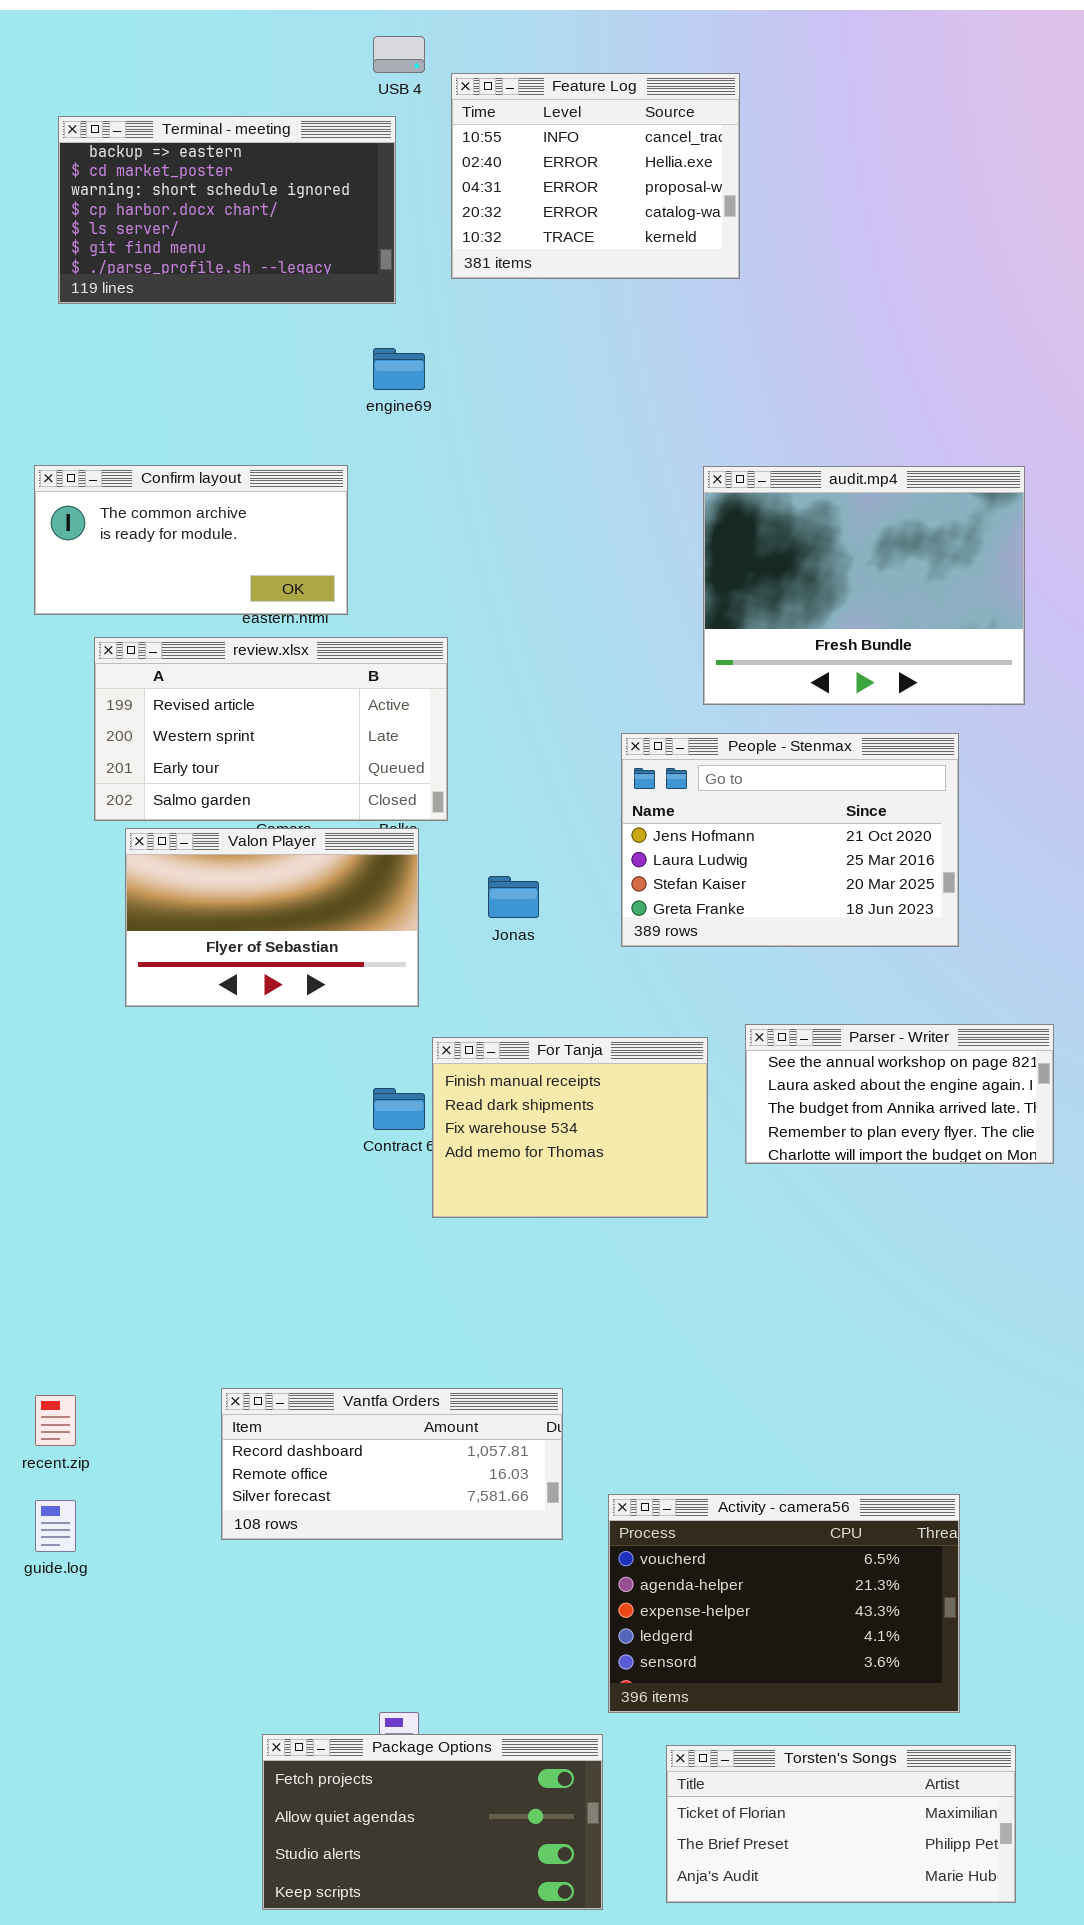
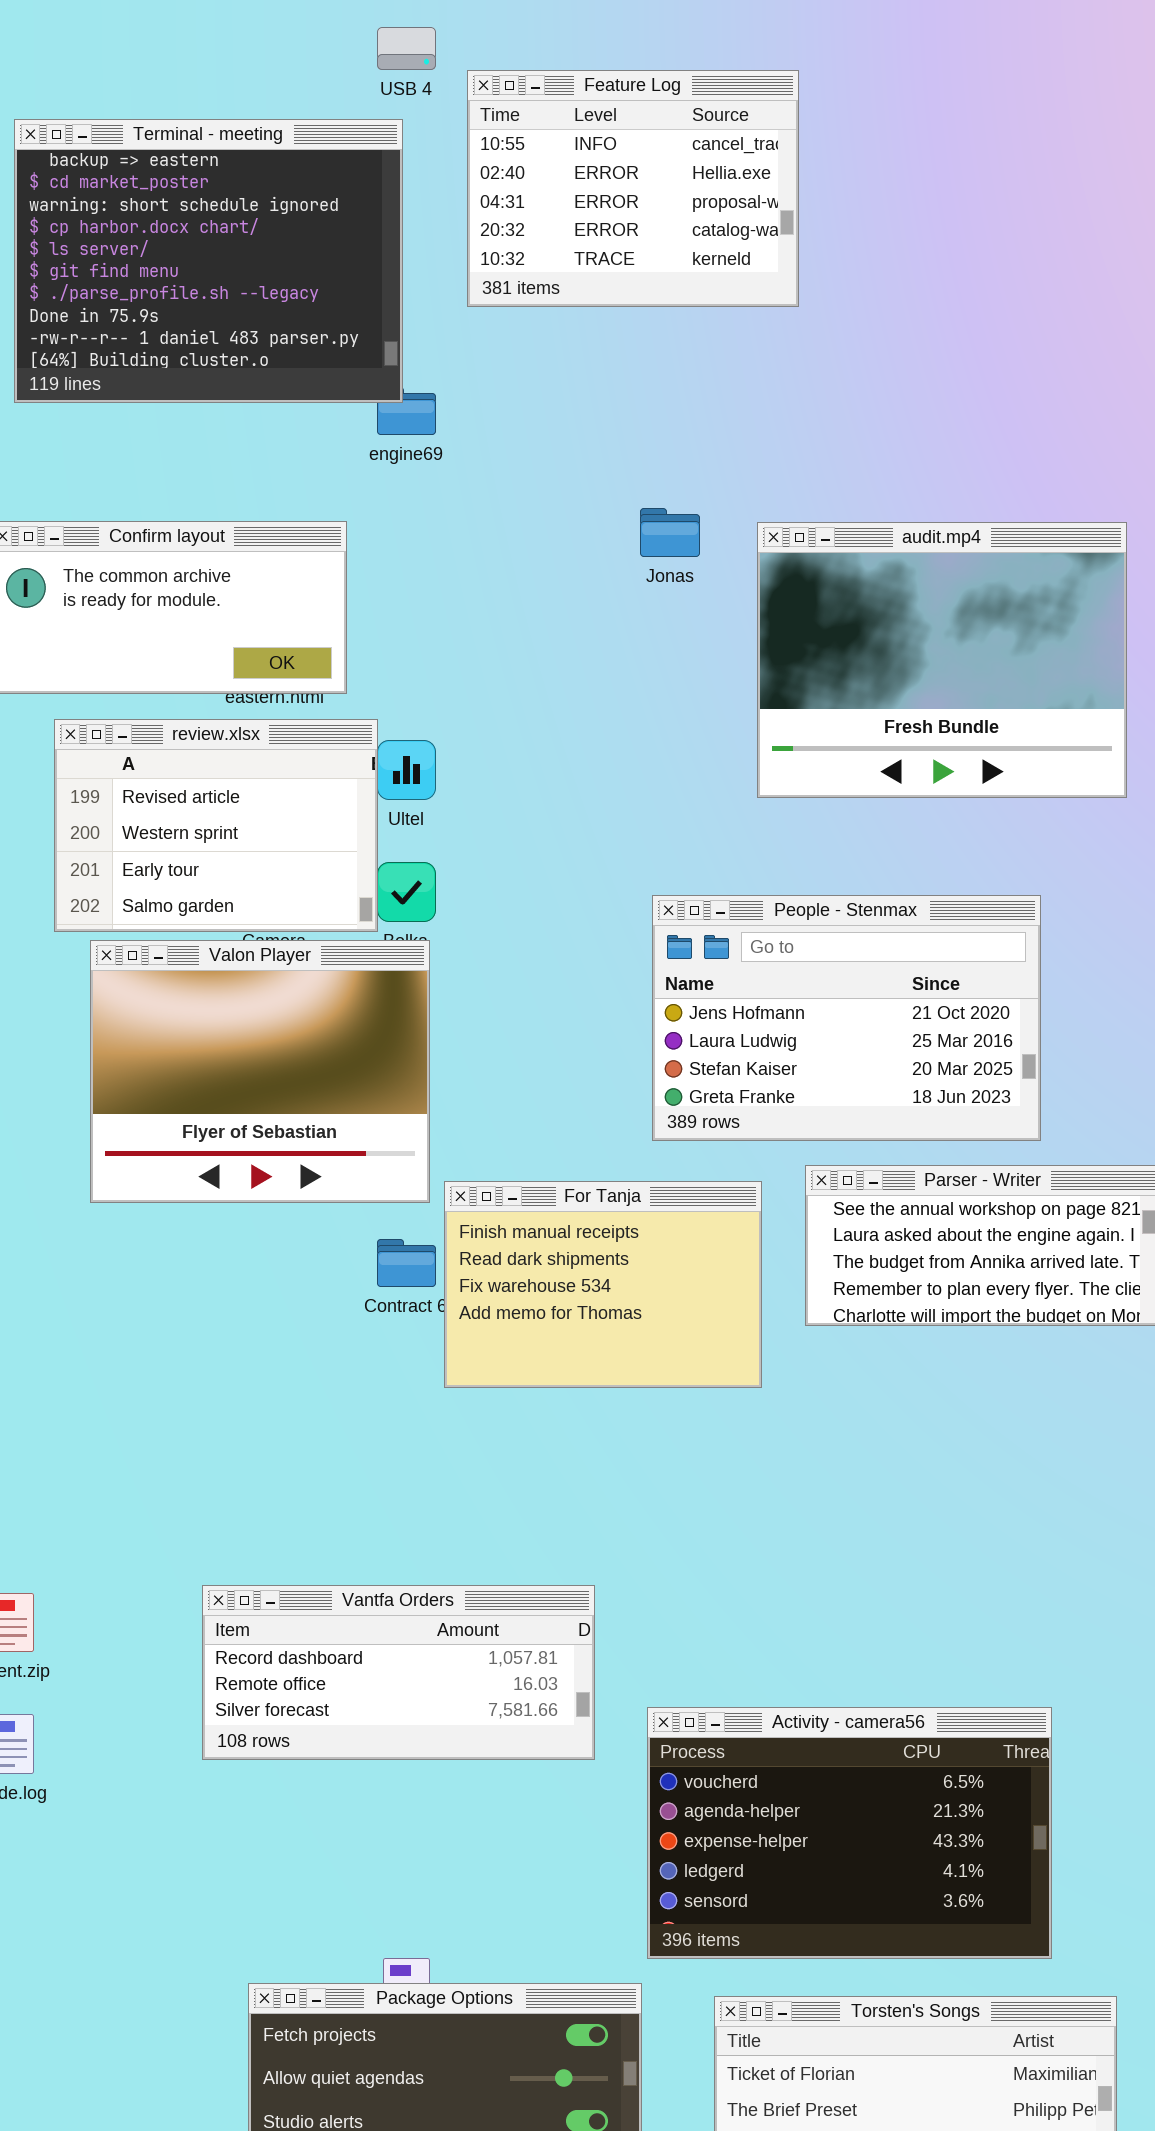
Terminal - meeting: [58,116,396,304] -> [14,119,403,403], resized
review.xlsx: [94,637,448,821] -> [54,719,378,932], resized
People - Stenmax: [621,733,959,947] -> [652,895,1041,1141], moved
Valon Player: [125,828,419,1007] -> [90,940,430,1203], resized
Jonas: [488,876,539,918] -> [640,508,700,557], moved

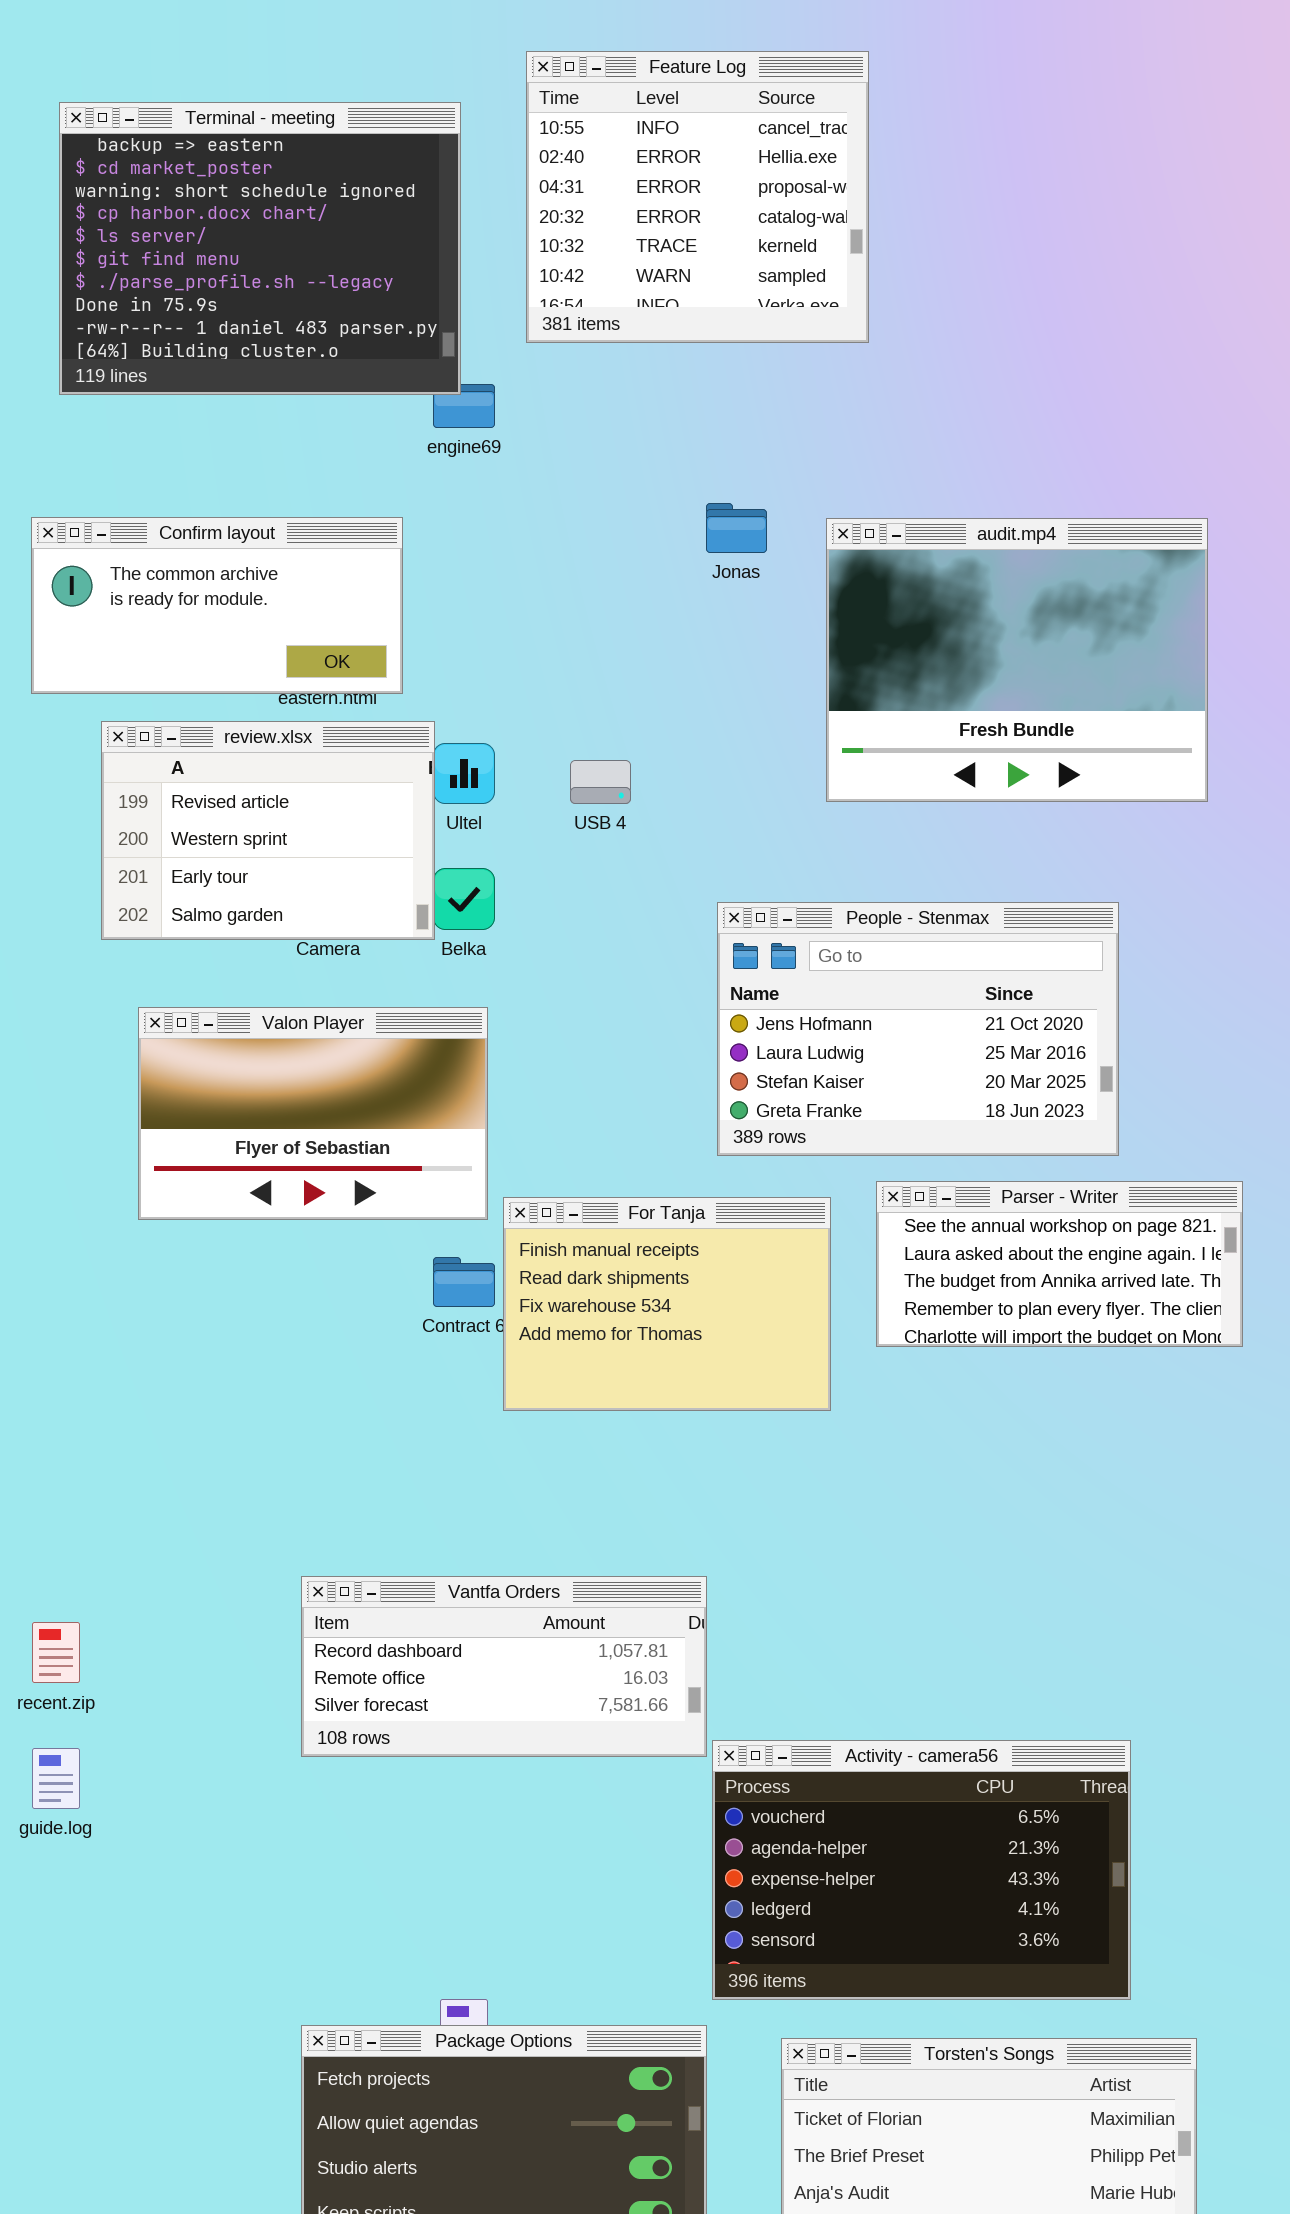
USB 4: [377,27,436,70] -> [570,760,631,804], moved
Feature Log: [467,70,799,307] -> [526,51,869,343], resized
Valon Player: [90,940,430,1203] -> [138,1007,488,1220], resized
Vantfa Orders: [202,1585,595,1760] -> [301,1576,707,1757], moved

